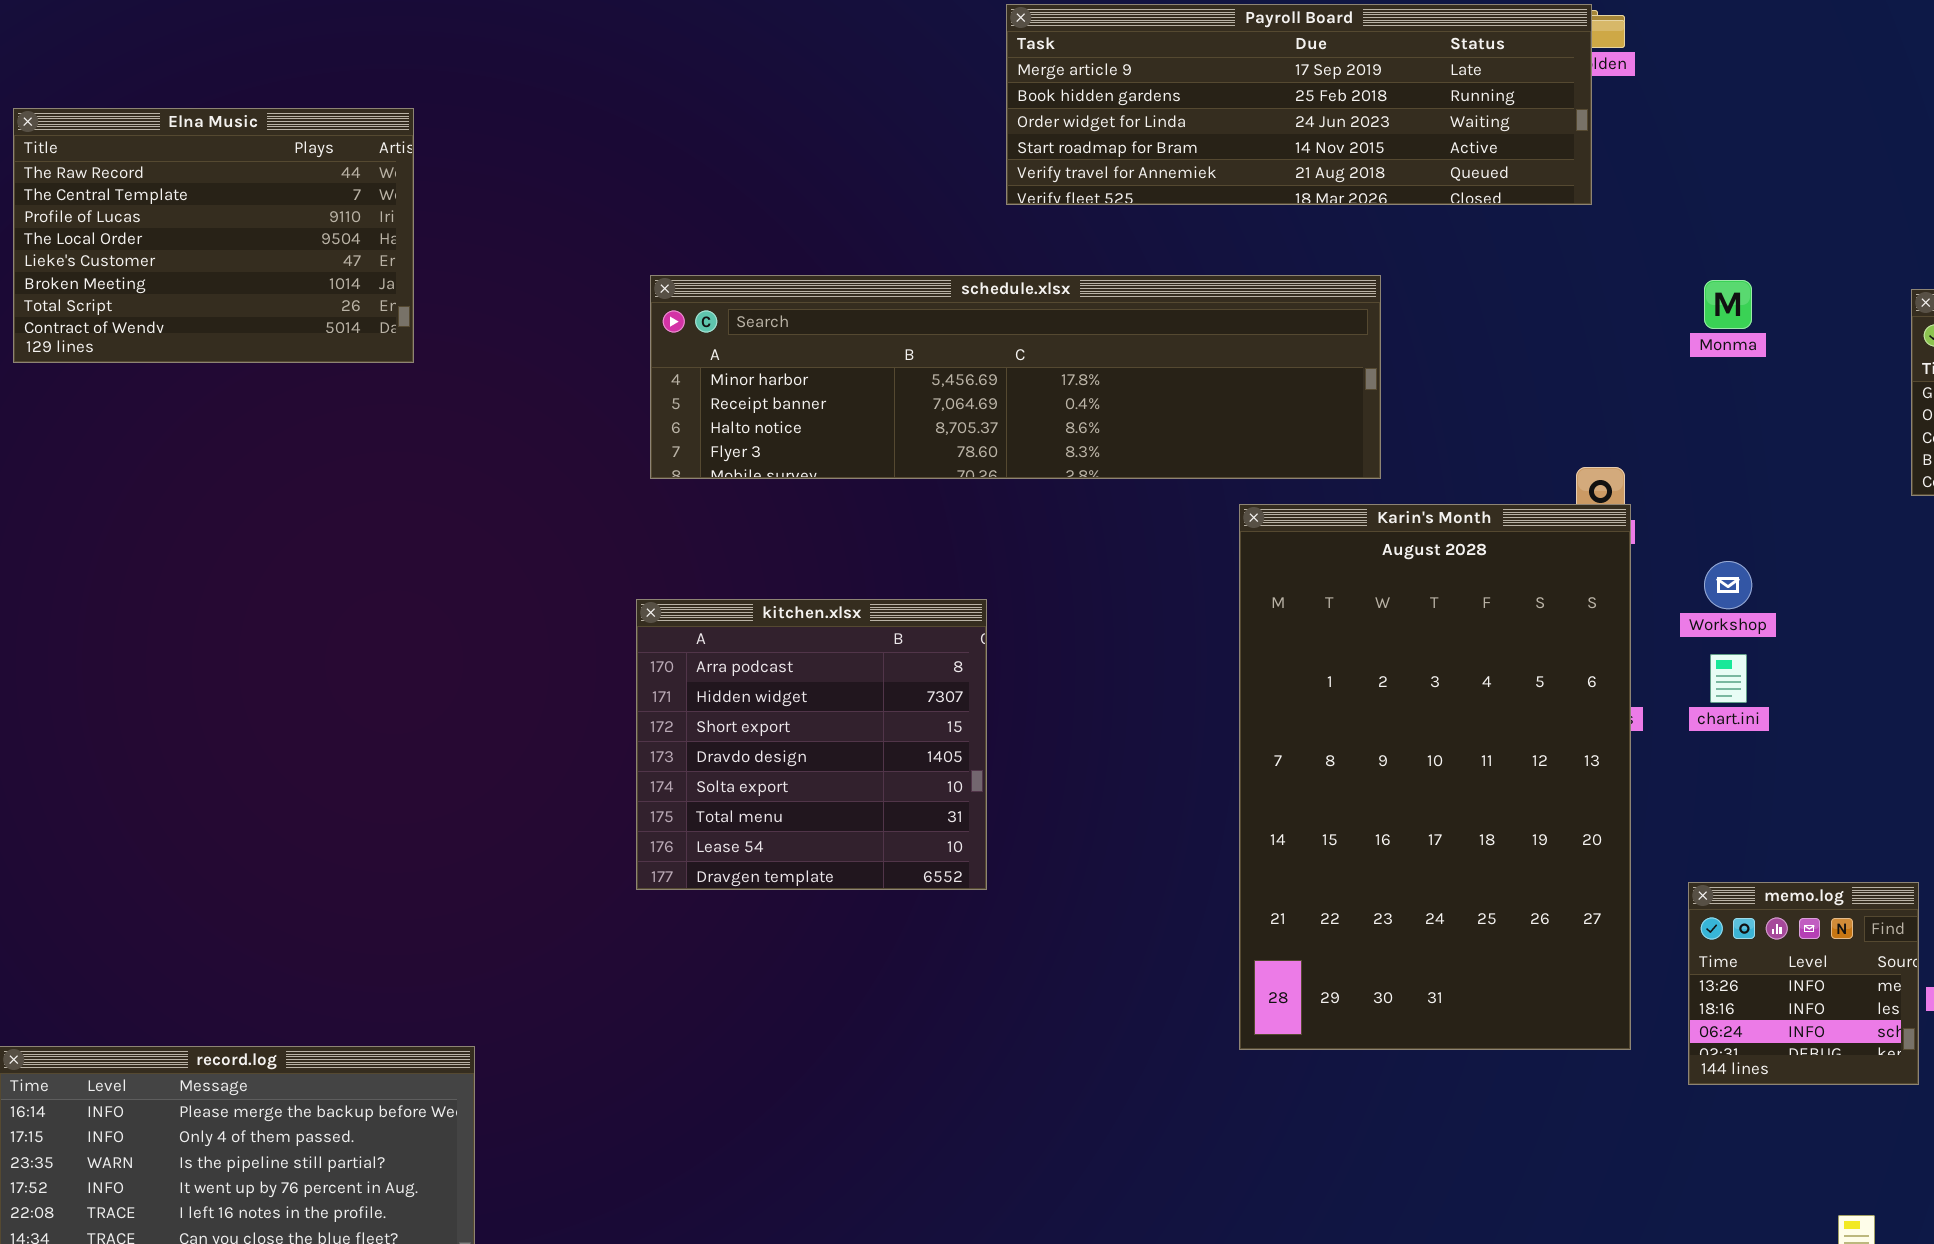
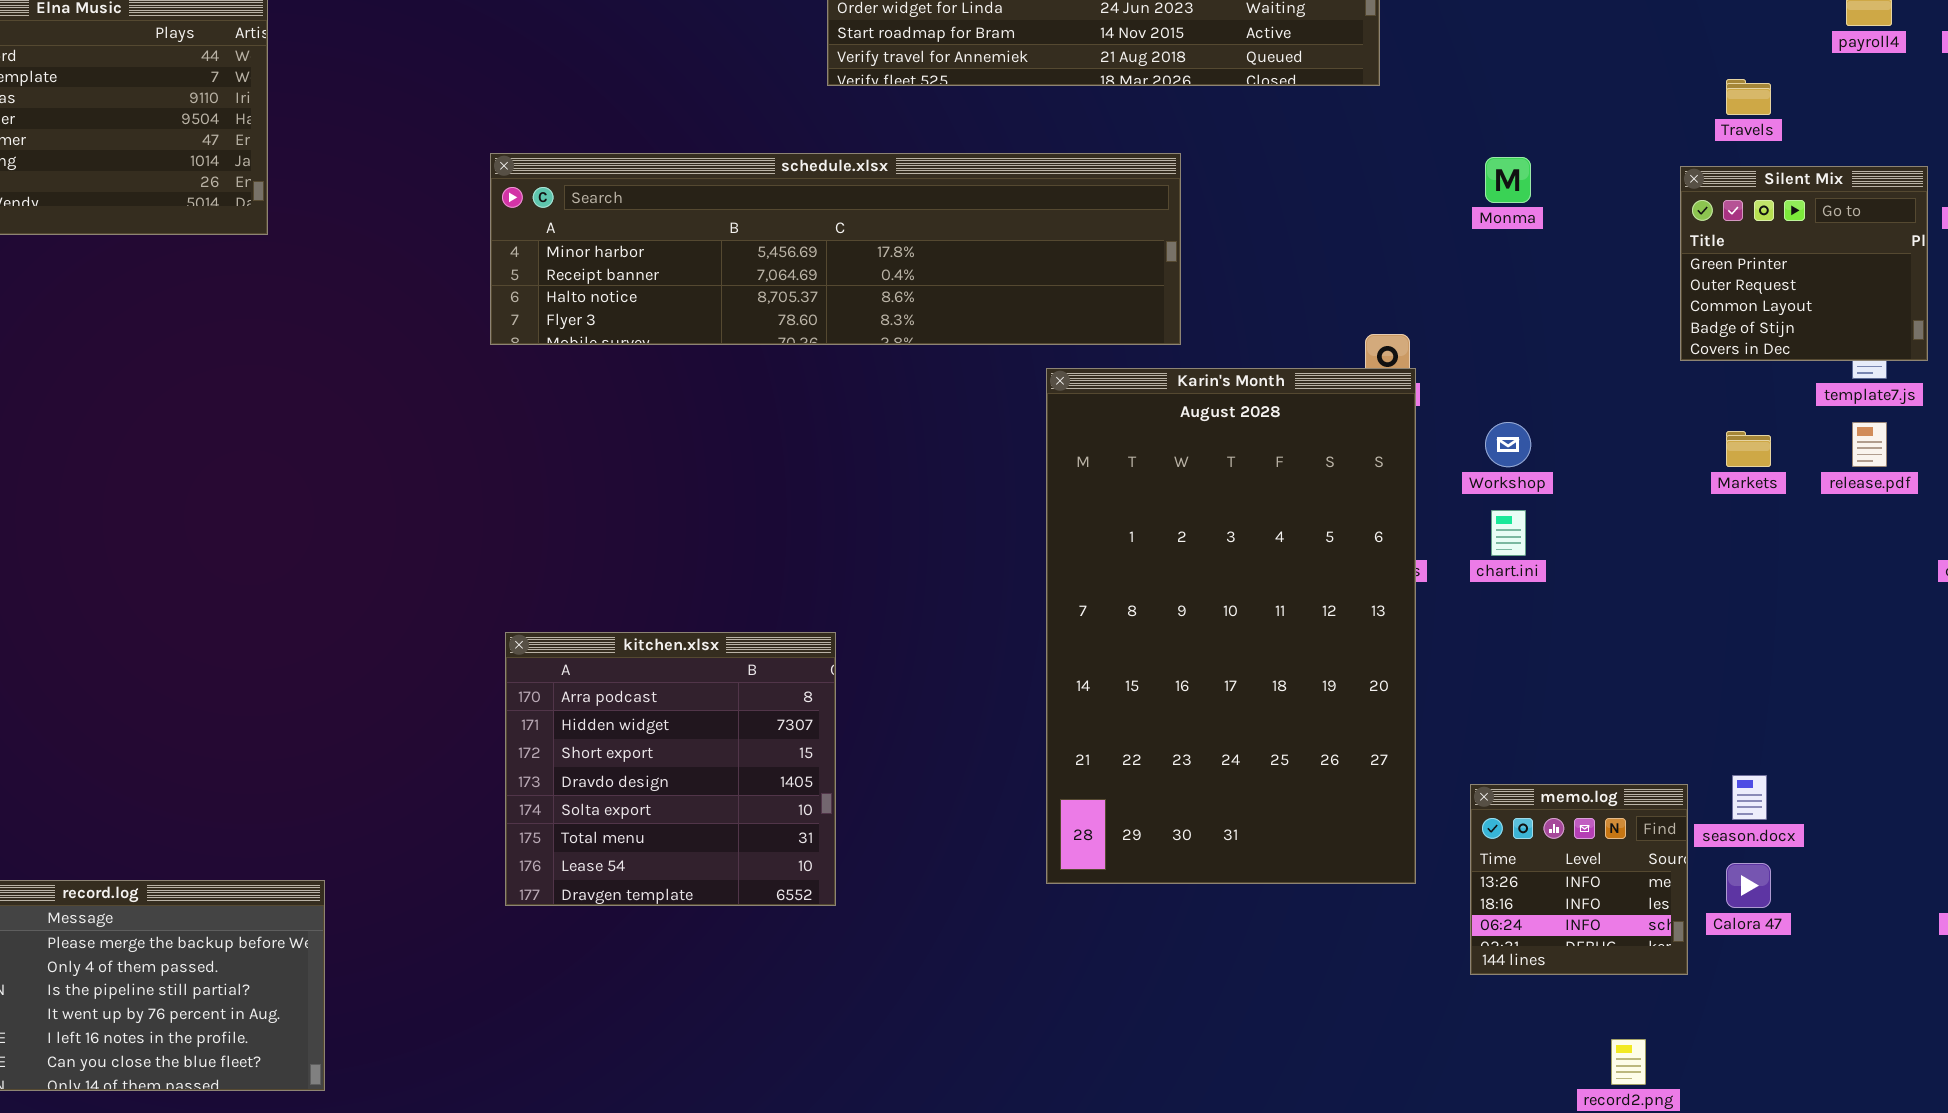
kitchen.xlsx: [636,599,987,890] -> [505,632,836,906], moved
memo.log: [1688,882,1919,1085] -> [1470,784,1688,975], moved

